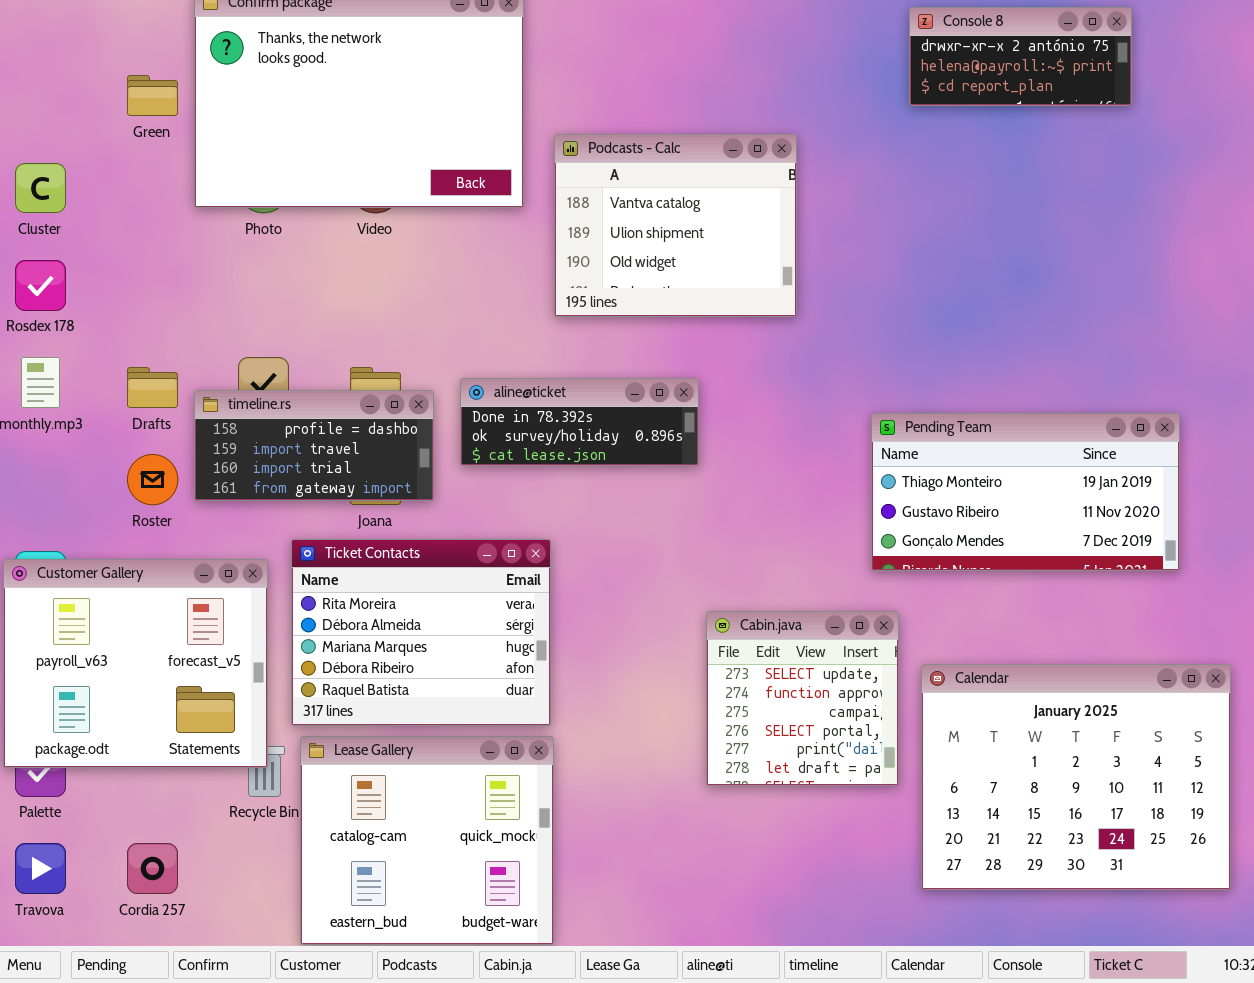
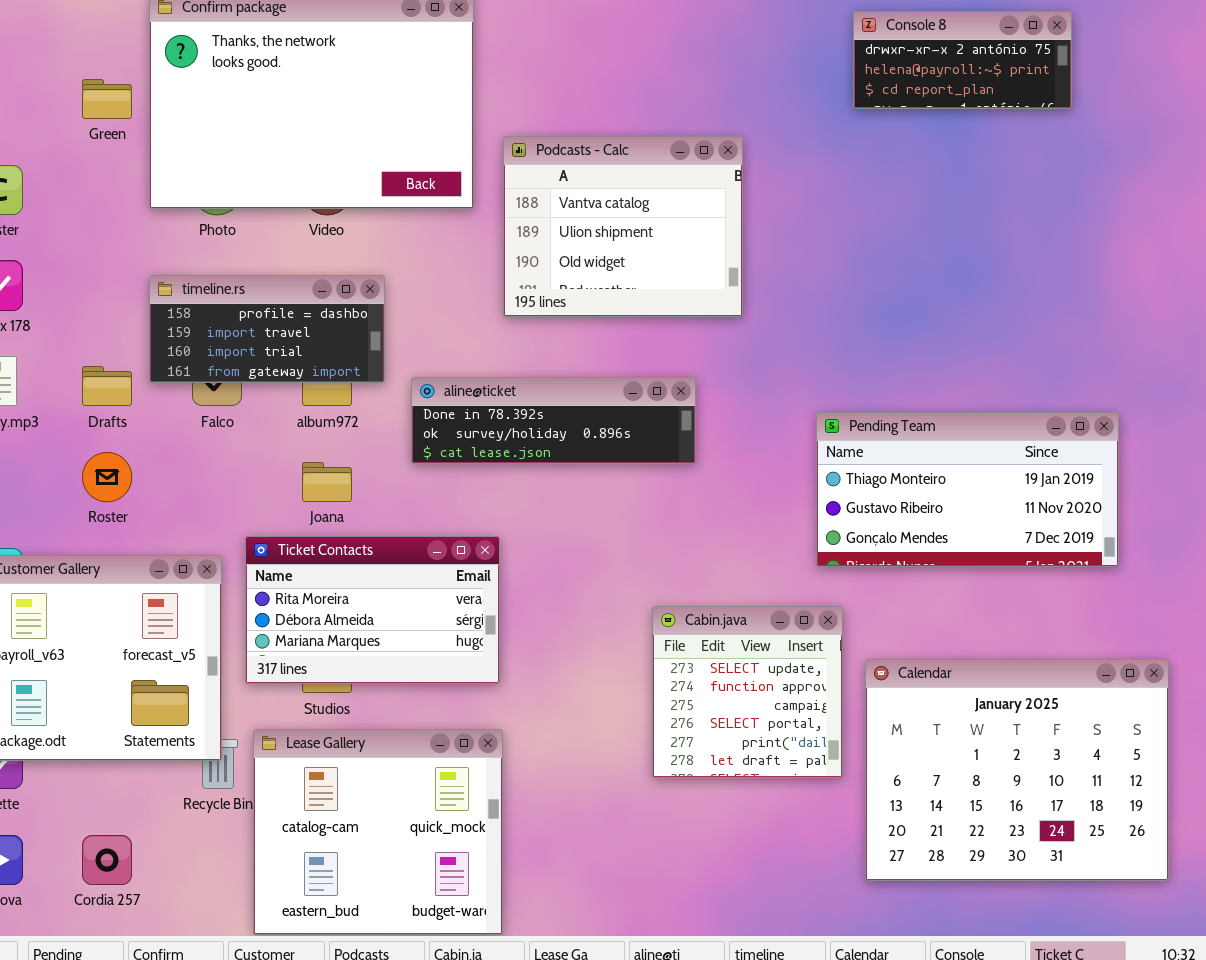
aline@ticket: [460,378,699,466] -> [411,377,696,464], resized
timeline.rs: [194,390,434,501] -> [149,275,385,383], moved
Ticket Contacts: [291,539,551,726] -> [245,536,500,684], resized

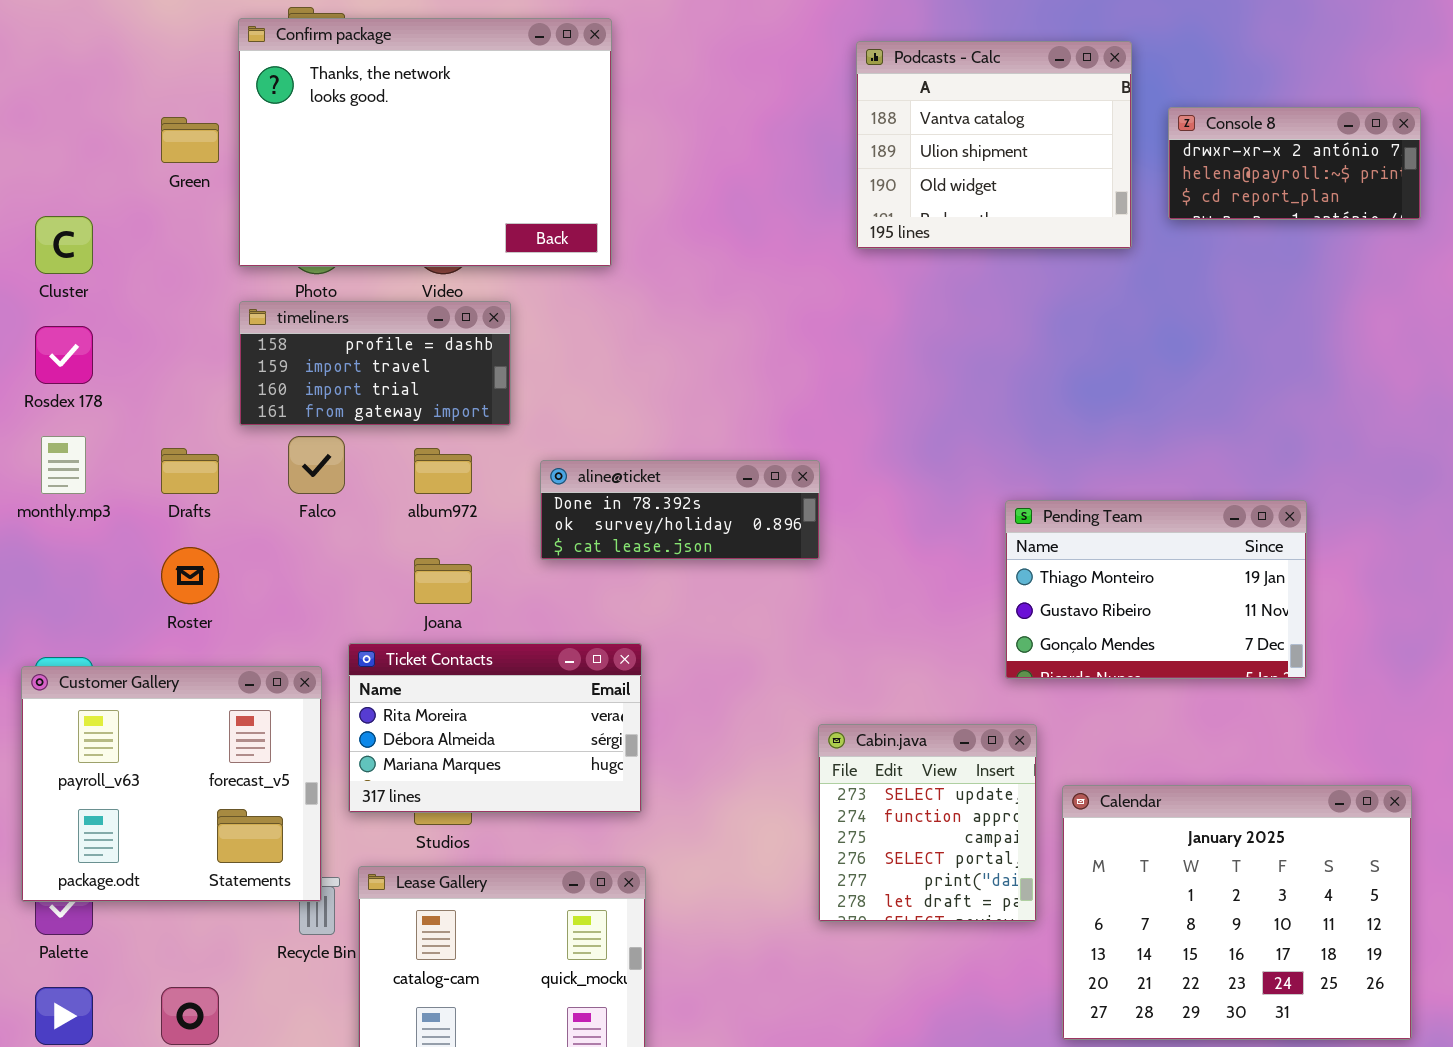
Console 8: [853,11,1072,109] -> [1168,107,1421,220], moved
Podcasts - Calc: [503,136,743,317] -> [856,41,1132,249], moved
timeline.rs: [149,275,385,383] -> [239,301,511,426], moved
aline@ticket: [411,377,696,464] -> [540,460,820,560], resized
Pending Team: [816,412,1119,567] -> [1005,500,1307,679], resized

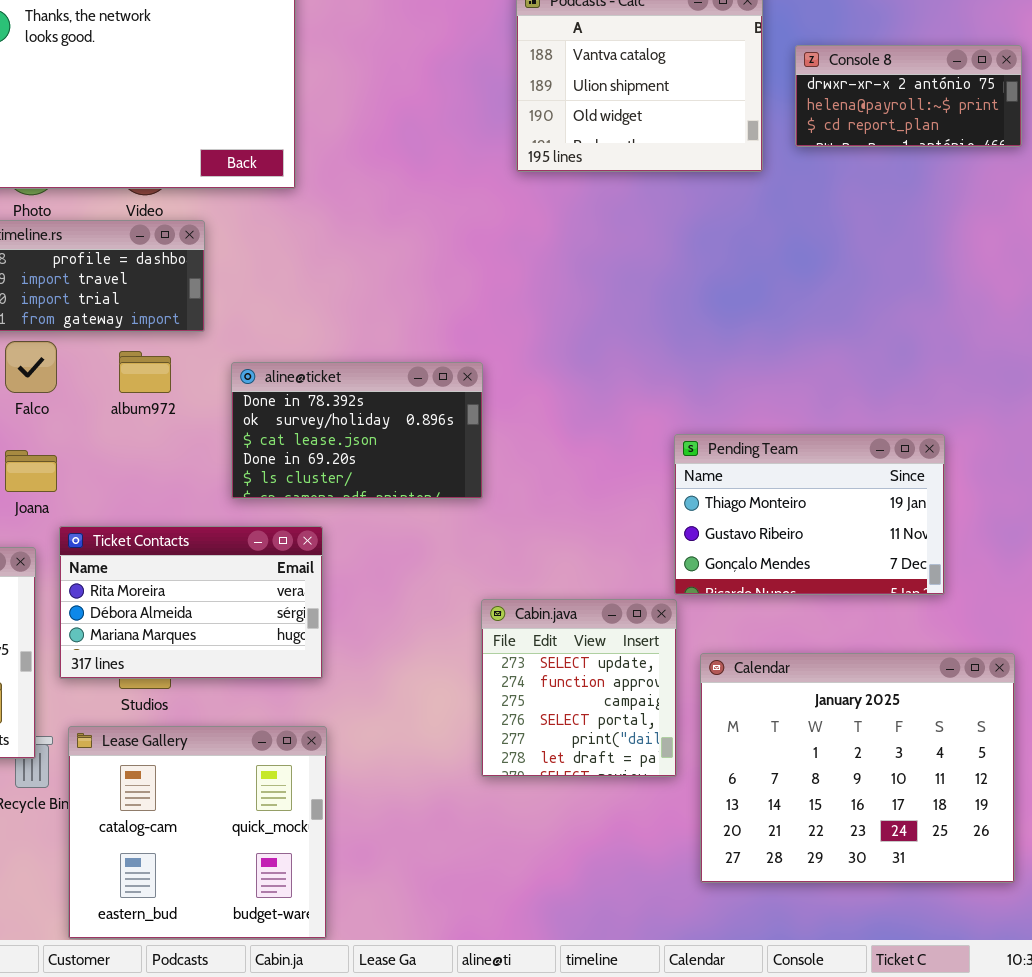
aline@ticket: [540,460,820,560] -> [231,362,483,499], resized
Pending Team: [1005,500,1307,679] -> [674,434,945,595], moved
Joana: [414,558,472,604] -> [5,450,57,492], moved

